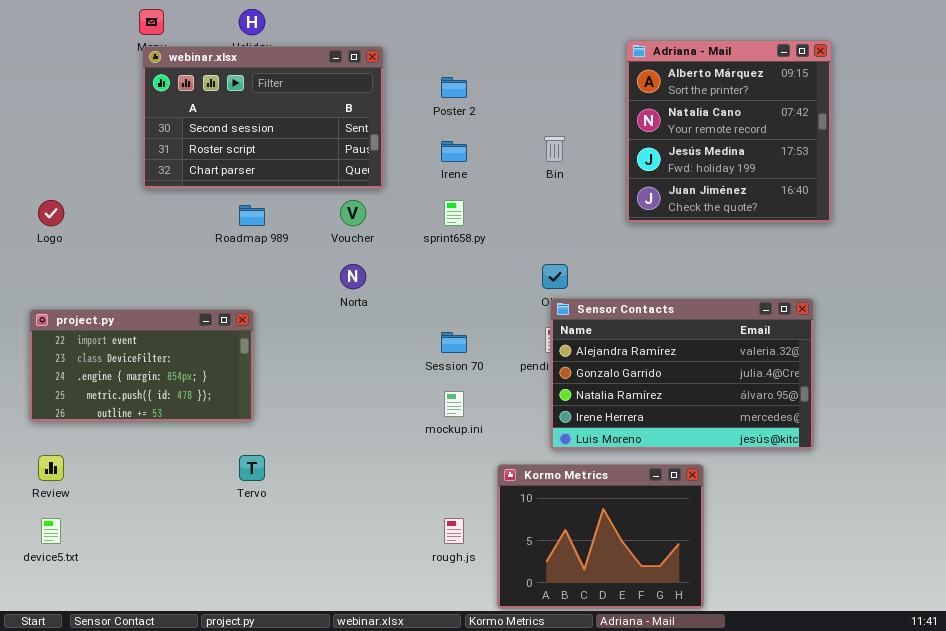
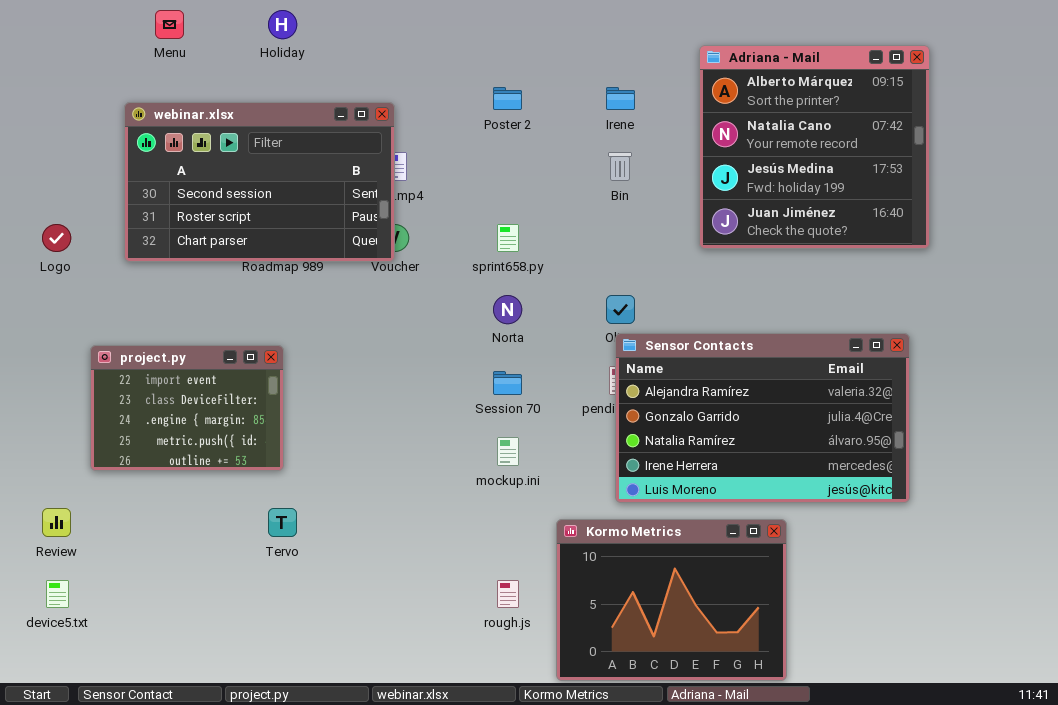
webinar.xlsx: [142,46,384,189] -> [124,102,395,262], moved
Irene: [441,141,467,162] -> [606,87,635,110], moved
Norta: [340,264,366,289] -> [493,295,522,324], moved
project.py: [29,309,254,422] -> [90,345,284,471], resized

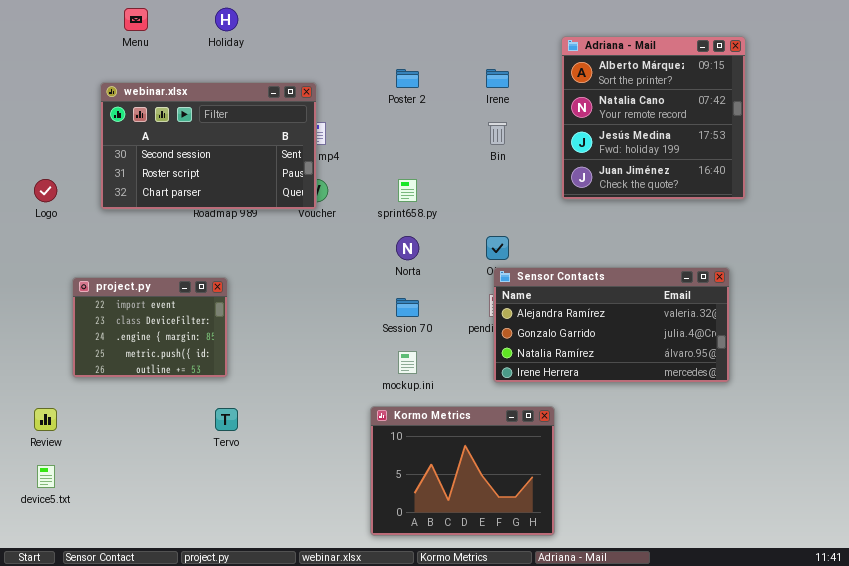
Sensor Contacts: [615,333,910,503] -> [493,267,730,383], resized
Kormo Metrics: [556,519,787,681] -> [370,406,555,536], moved

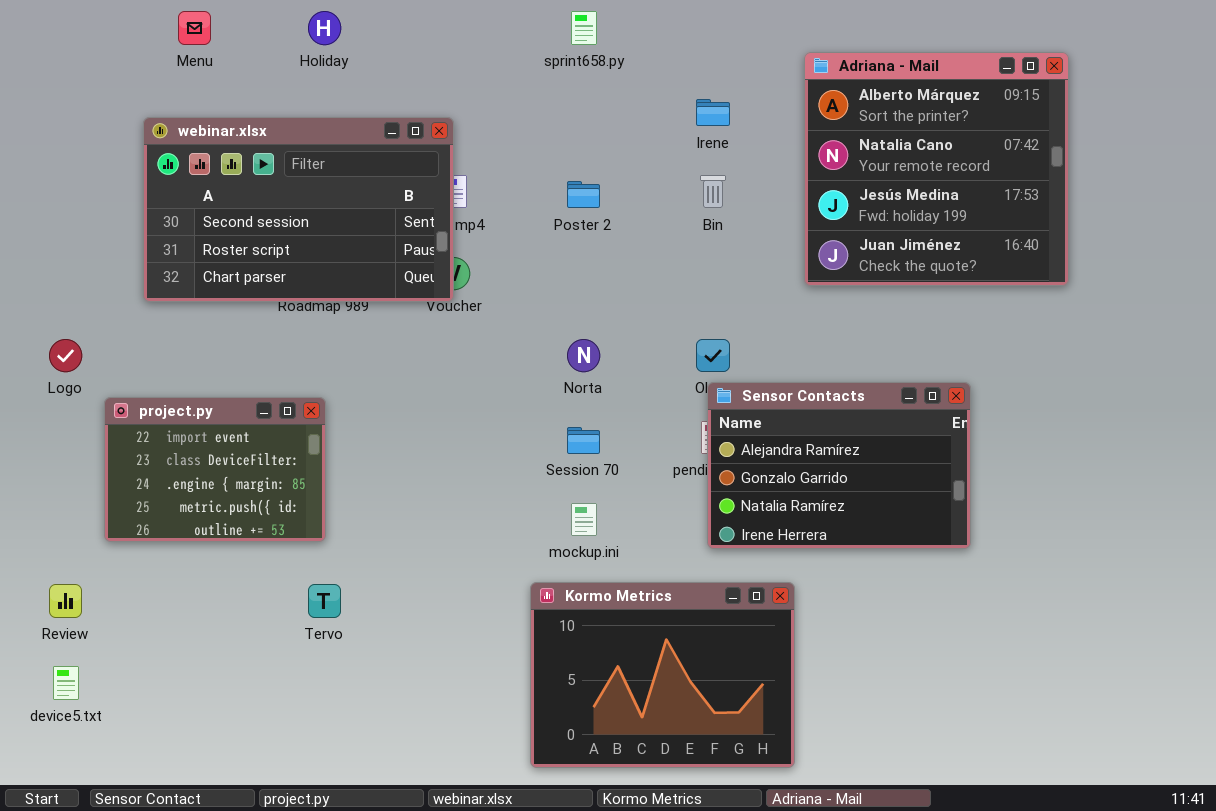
Poster 2: [396,69,419,88] -> [567,181,600,208], moved
Logo: [34,179,57,202] -> [49,339,82,372], moved
sprint658.py: [398,179,417,202] -> [571,11,597,45], moved
Sensor Contacts: [493,267,730,383] -> [707,382,971,549], resized

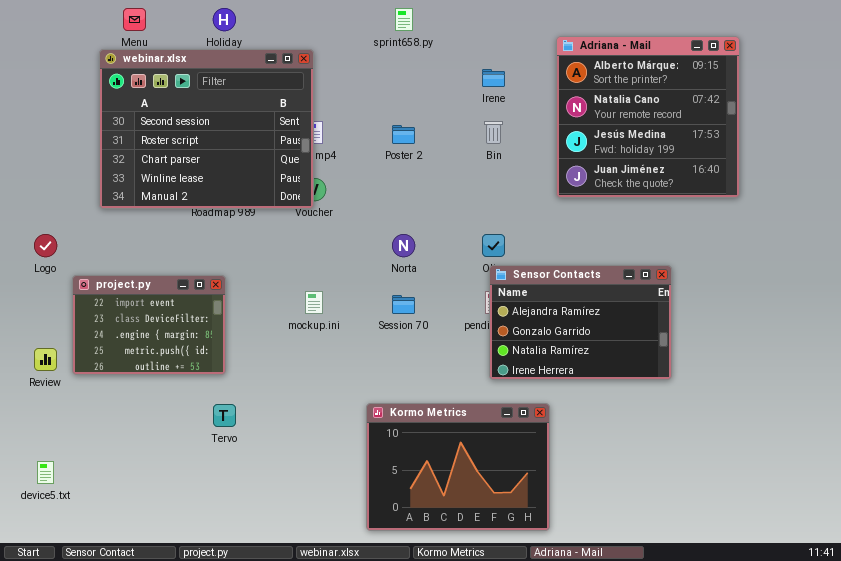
webinar.xlsx: [143,117,454,302] -> [99,49,314,209], resized
mockup.ini: [571,503,597,536] -> [305,291,323,314], moved
Review: [49,584,82,618] -> [34,348,57,371], moved

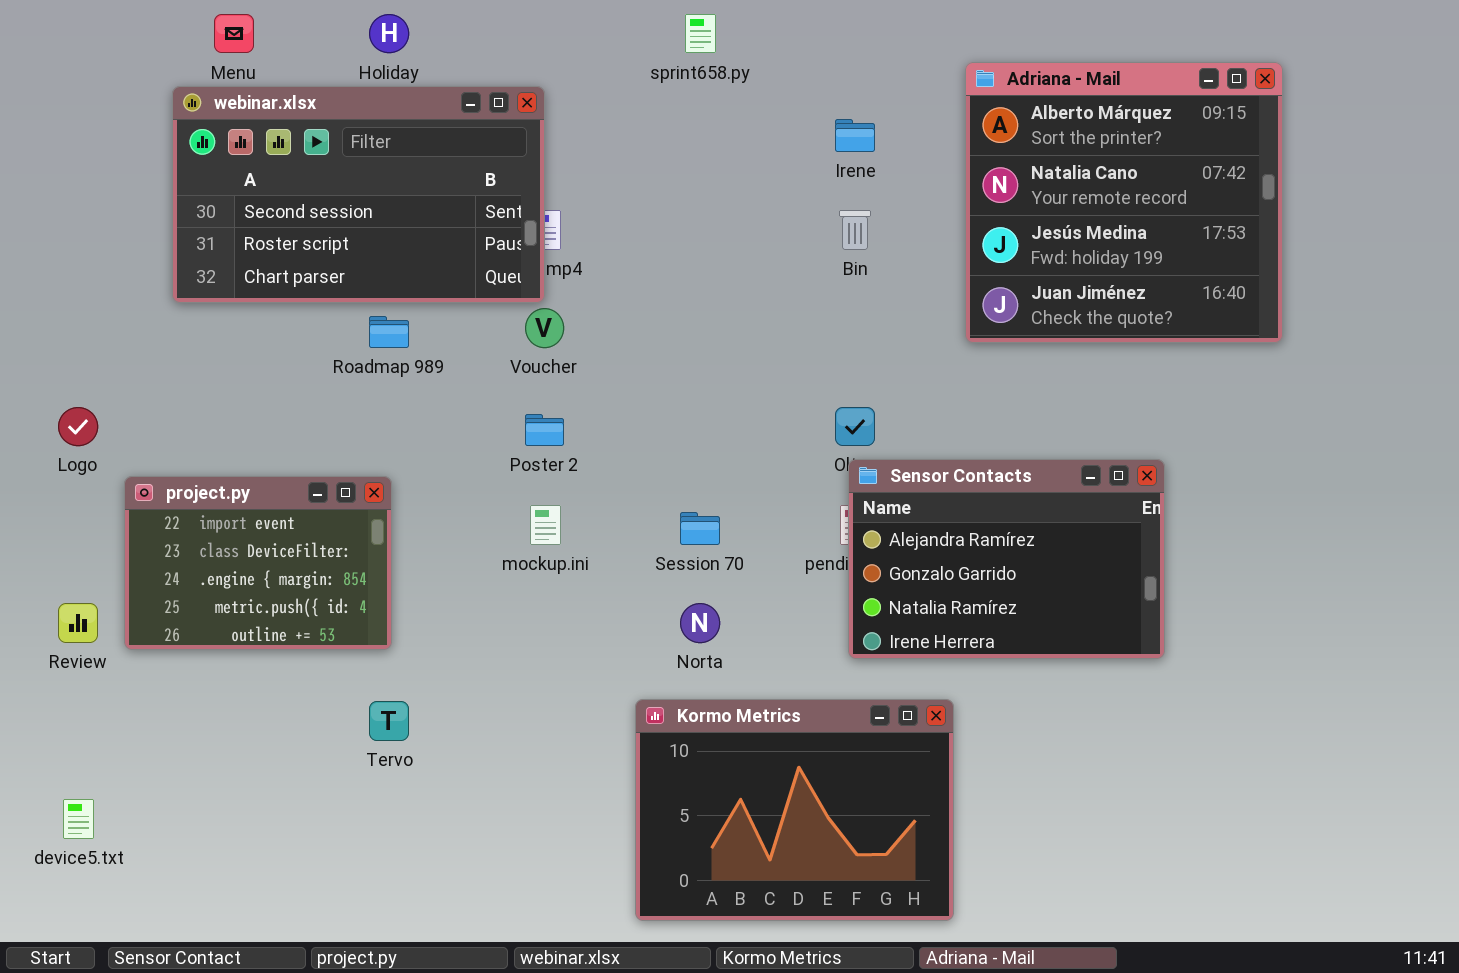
webinar.xlsx: [99,49,314,209] -> [172,86,545,303], resized
Poster 2: [392,125,415,144] -> [525,414,564,446], moved
Norta: [392,234,415,257] -> [680,603,720,643], moved

